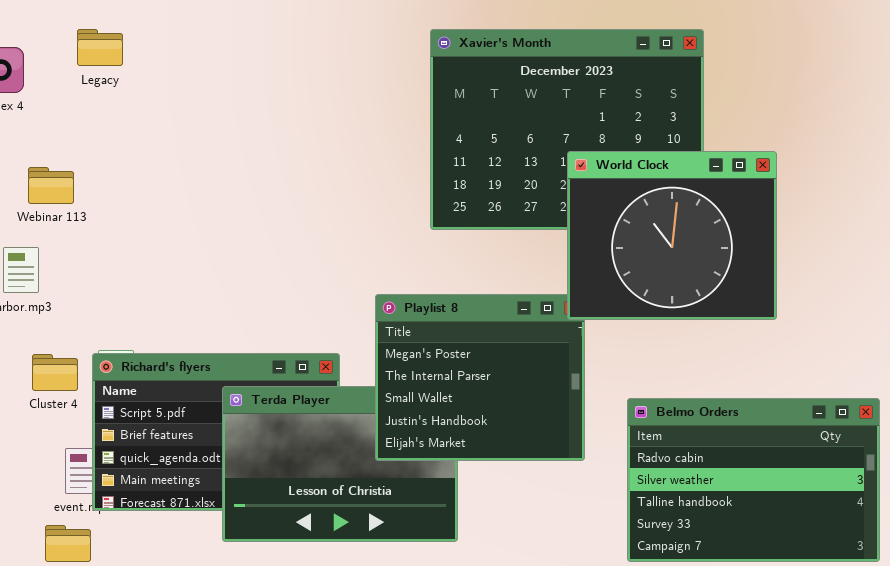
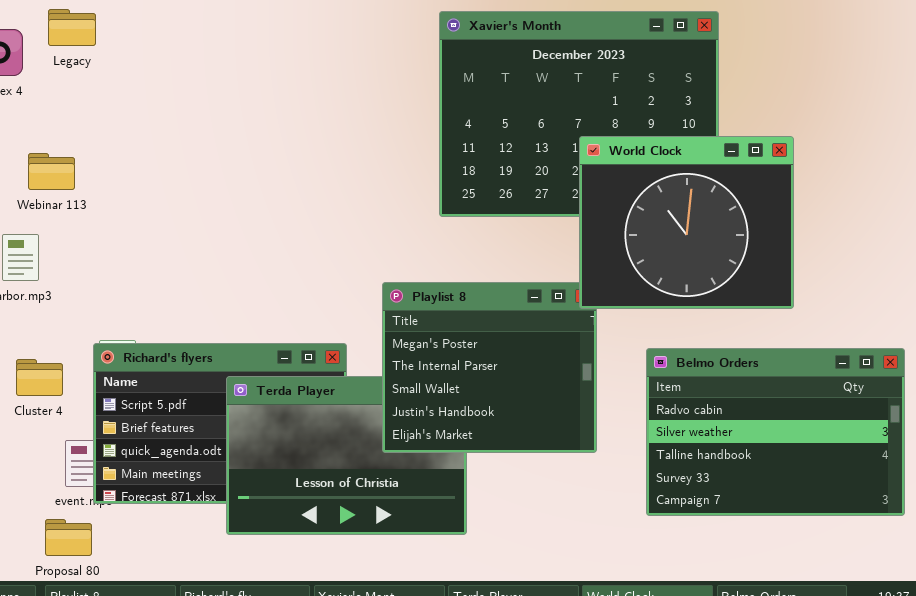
Legacy: [77,29,123,66] -> [48,9,96,46], moved
Cluster 4: [32,354,78,391] -> [16,359,63,396], moved
Belmo Orders: [627,398,880,562] -> [646,348,905,516], moved

